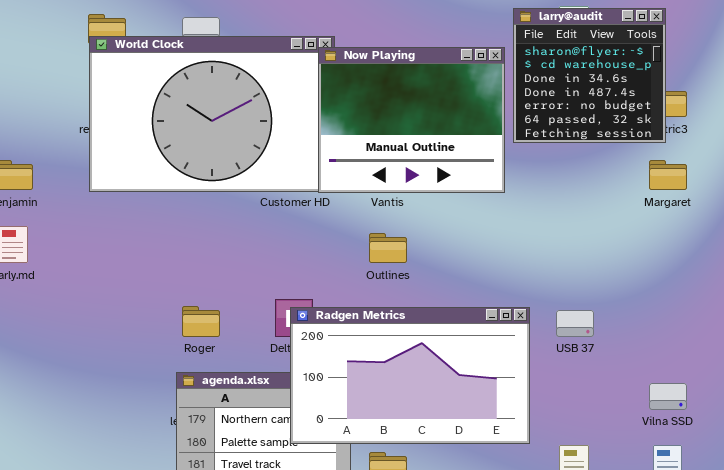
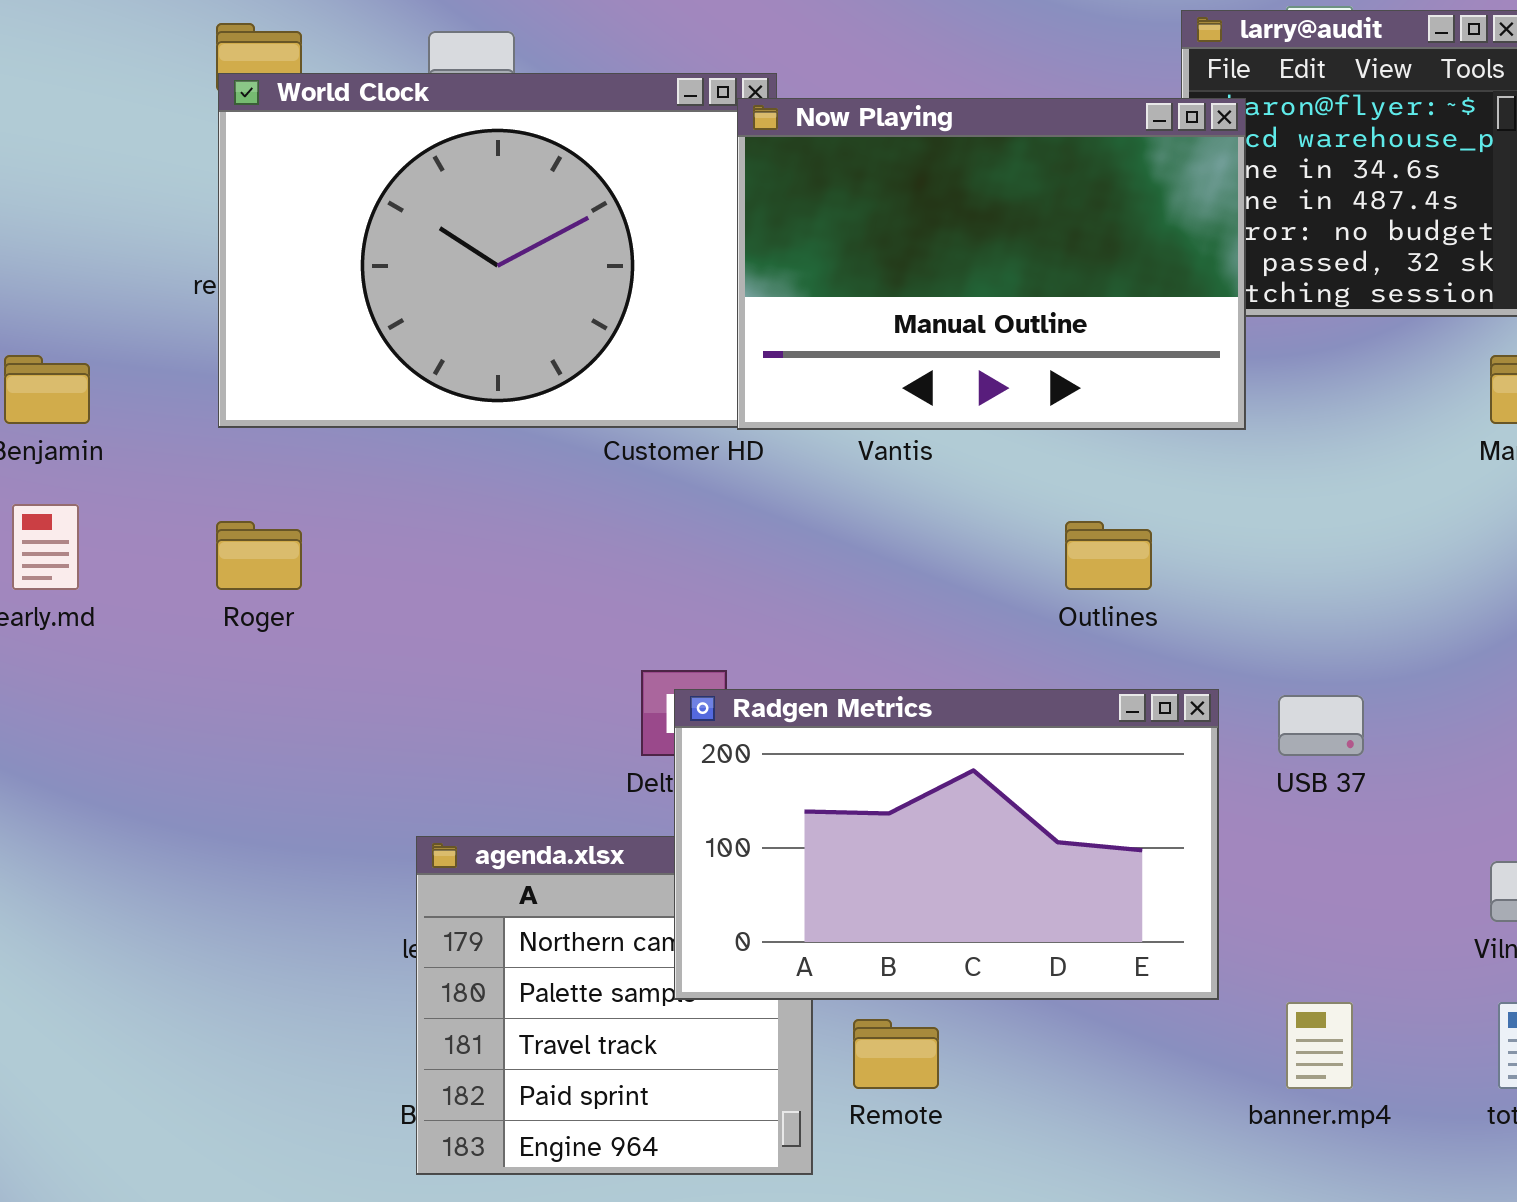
Now Playing: [318,47,505,193] -> [737,98,1246,430], resized
Outlines: [369,233,407,263] -> [1065,521,1152,590], moved
Roger: [182,306,220,337] -> [216,521,302,590], moved

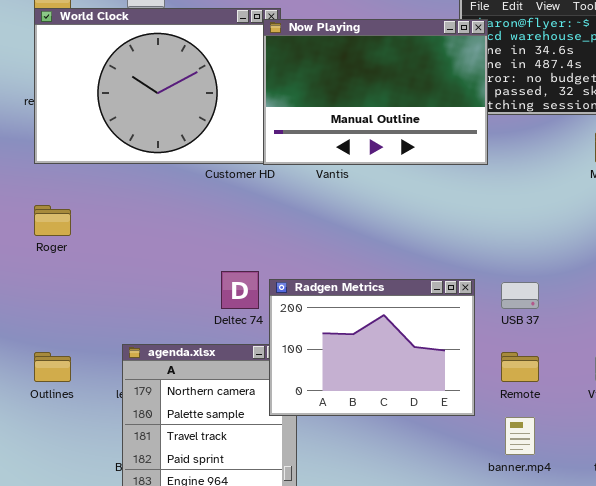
Outlines: [1065,521,1152,590] -> [34,352,71,382], moved
Radgen Metrics: [674,689,1219,1000] -> [269,279,475,416], resized
Remote: [853,1019,939,1089] -> [501,352,539,382], moved

